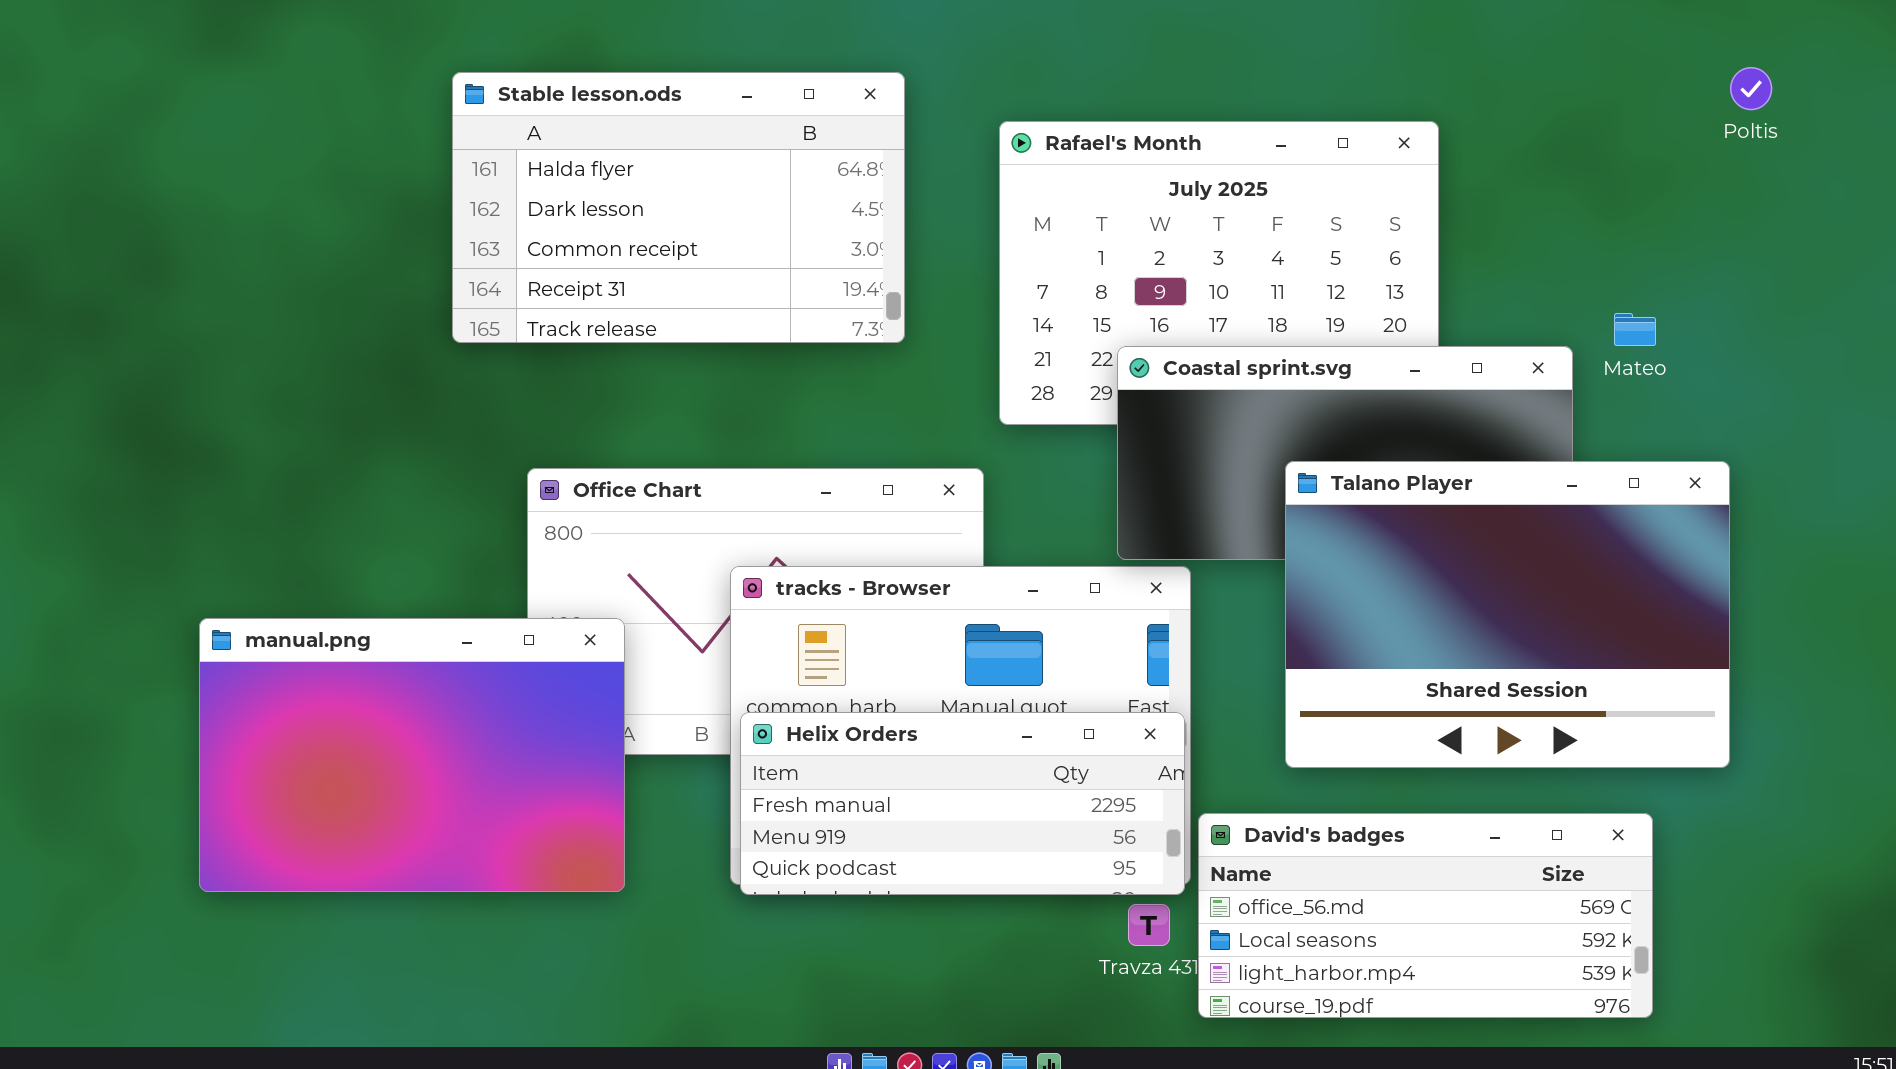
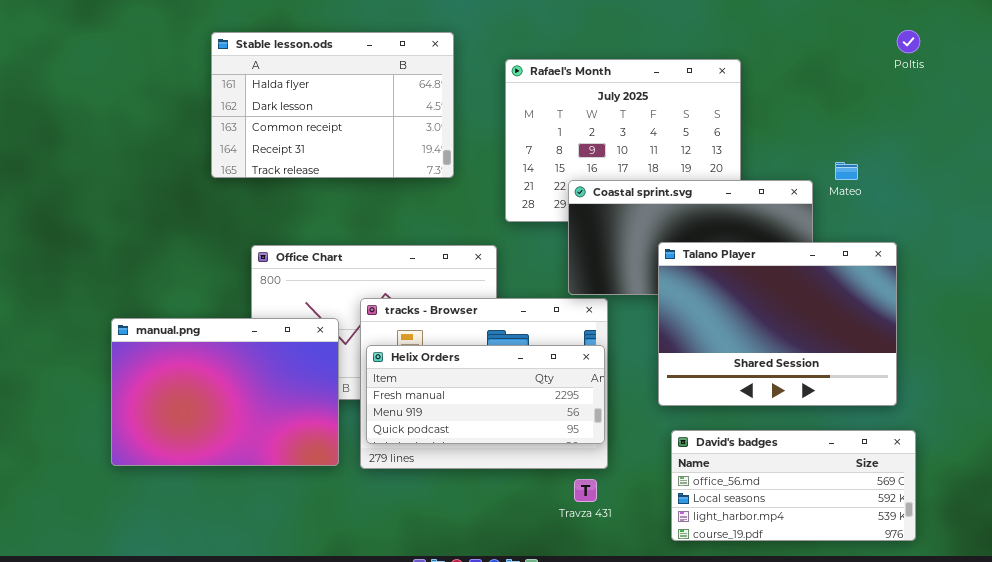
manual.png: [199,618,625,892] -> [111,318,339,466], moved
Helix Orders: [740,712,1185,895] -> [366,345,605,444], moved
David's badges: [1198,813,1653,1018] -> [671,430,916,541], moved

